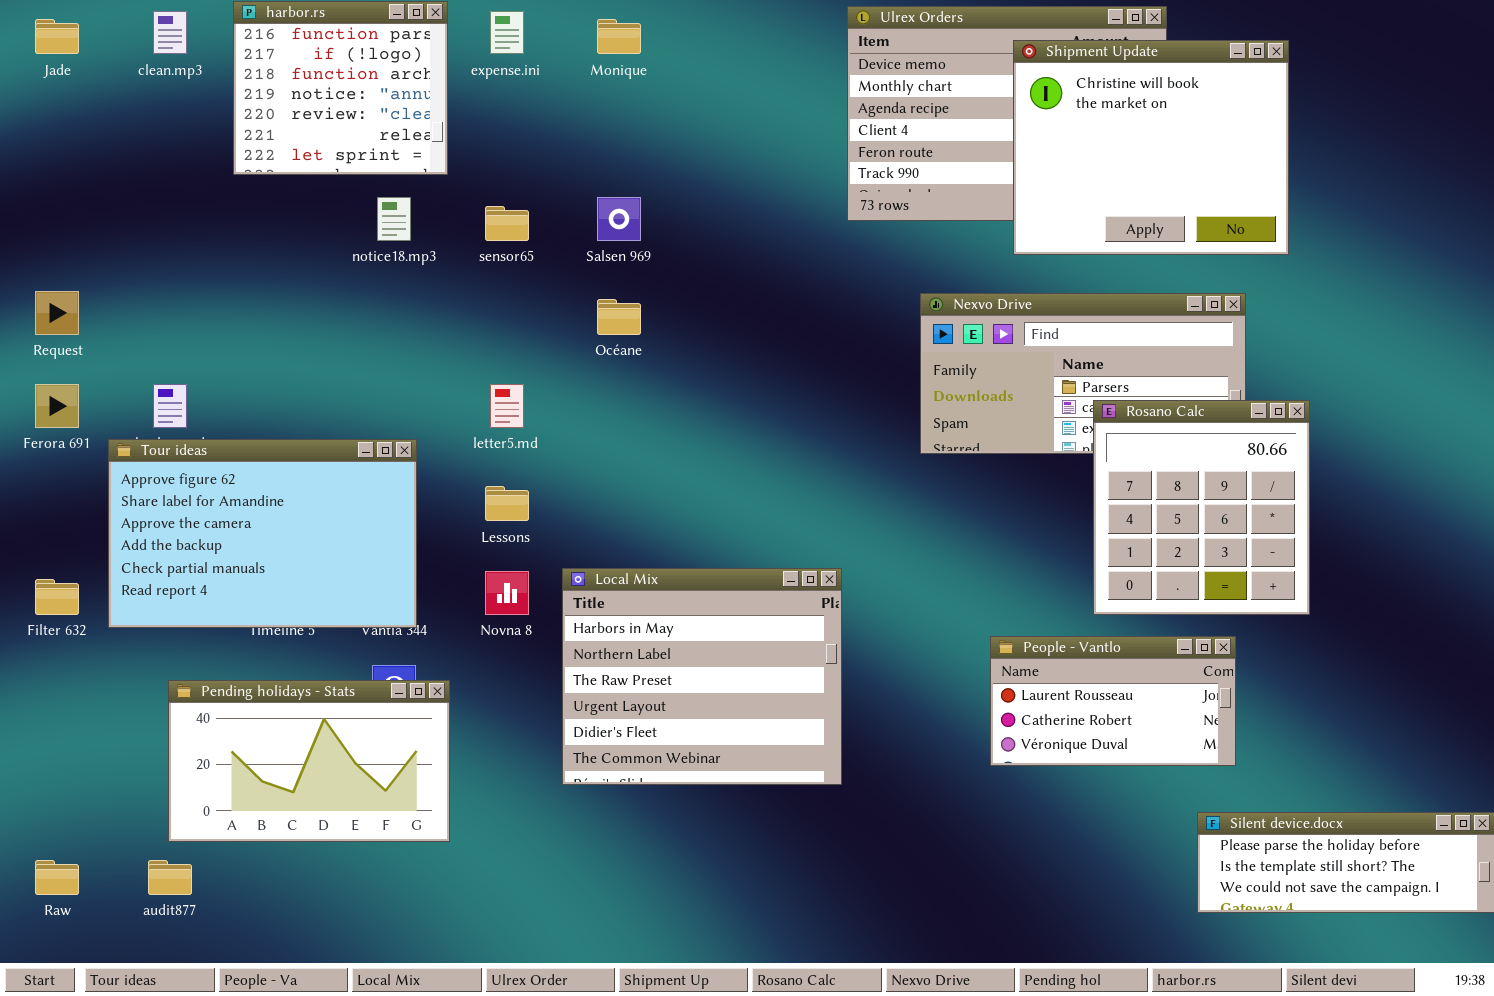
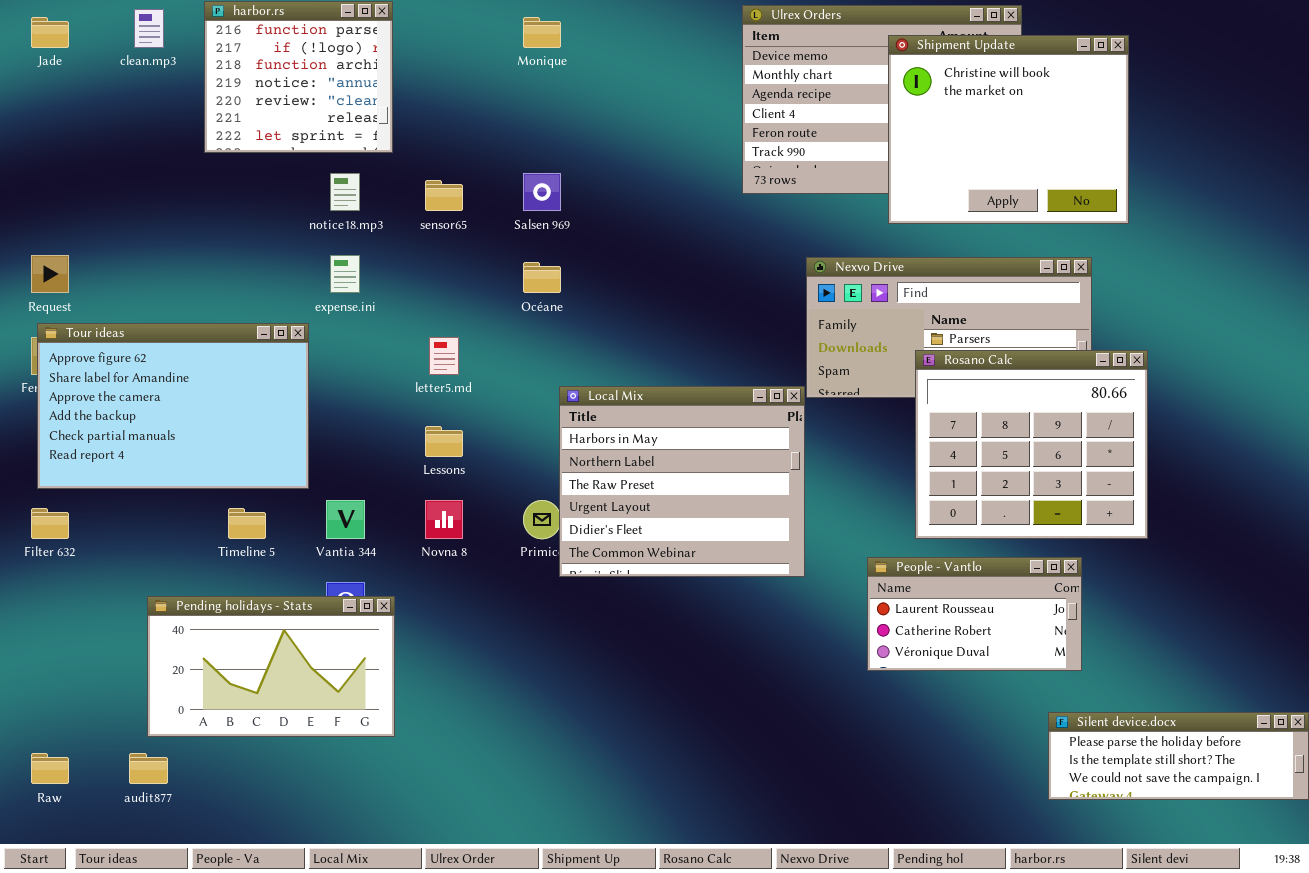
expense.ini: [490,11,524,54] -> [330,255,360,293], moved
Rosano Calc: [1093,400,1310,615] -> [915,350,1148,539], resized
Tour ideas: [108,439,417,628] -> [37,323,309,489], moved
Local Mix: [562,568,842,785] -> [559,386,805,577], moved

